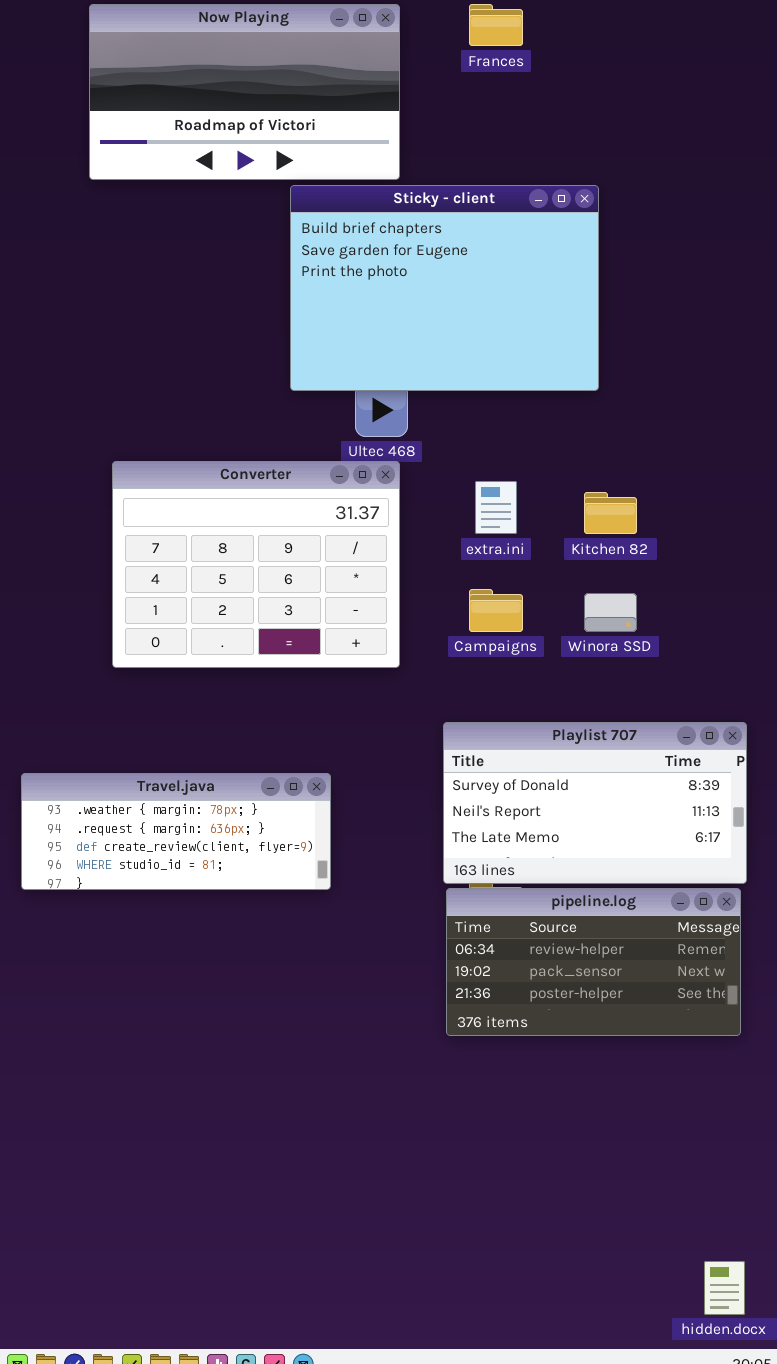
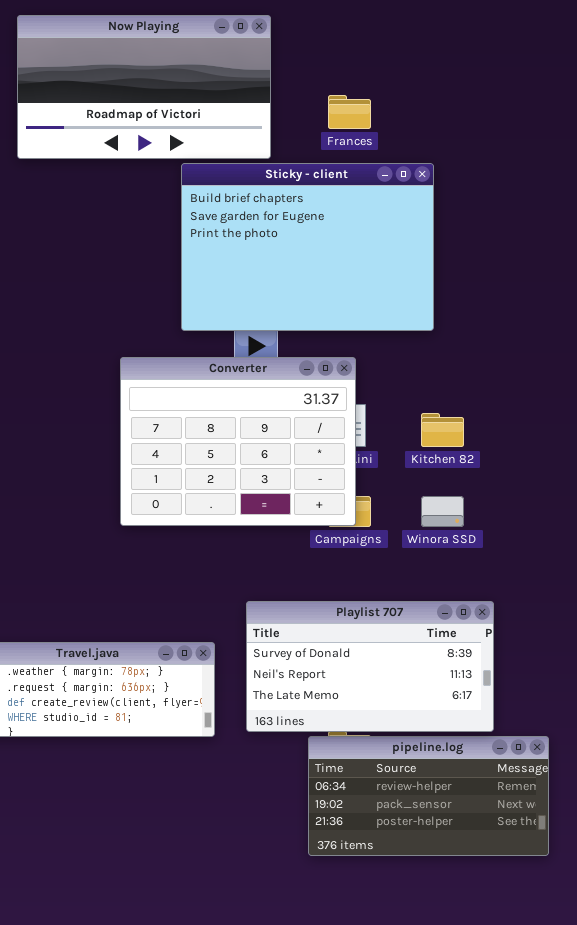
Frances: [469,4,523,46] -> [328,95,371,129], moved
Converter: [112,461,400,668] -> [120,357,356,526], moved
Playlist 707: [443,722,747,884] -> [246,601,494,732], moved

